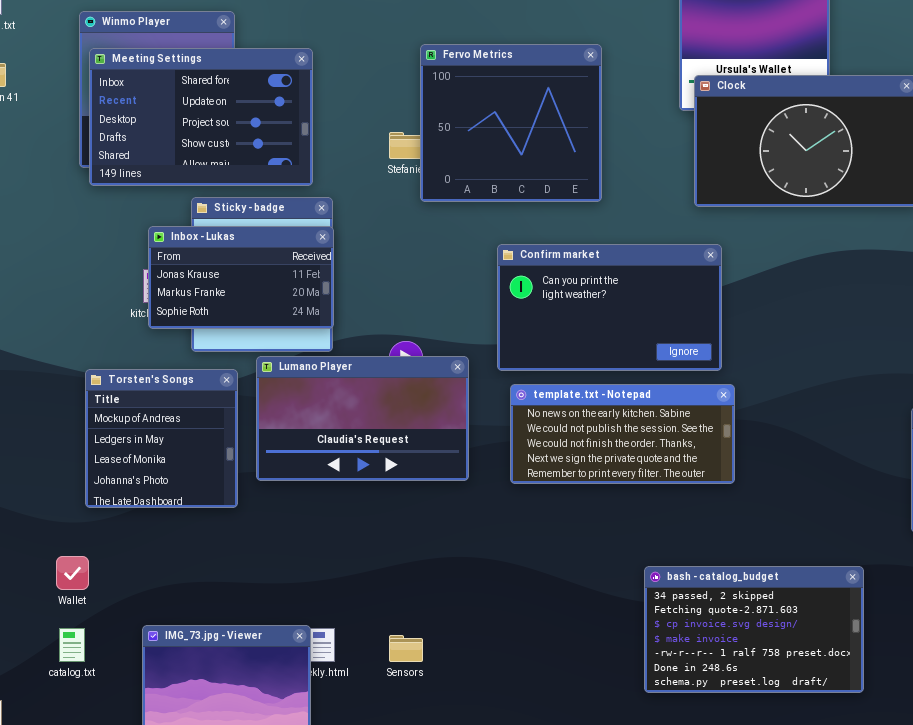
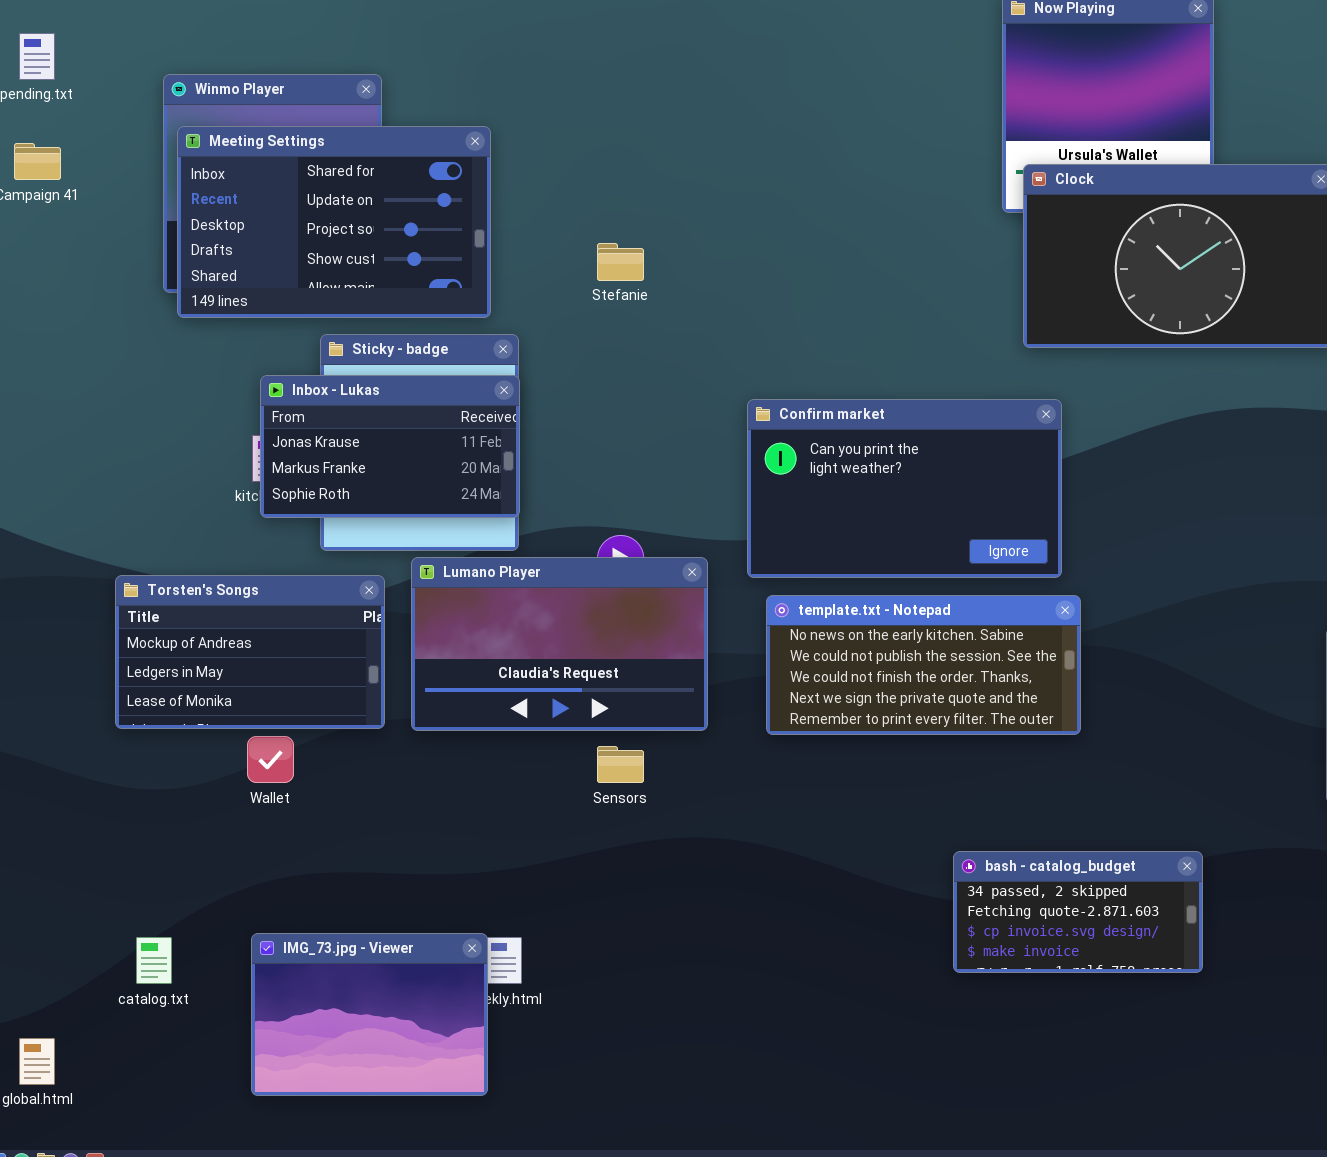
Fervo Metrics: [420,44,602,202] -> none, closed
Torsten's Songs: [85,369,238,508] -> [115,575,385,729], resized
Wallet: [56,556,89,590] -> [247,736,294,783], moved
bash - catalog_budget: [644,566,864,693] -> [953,851,1203,973], resized
Sensors: [389,635,423,662] -> [597,746,644,783], moved

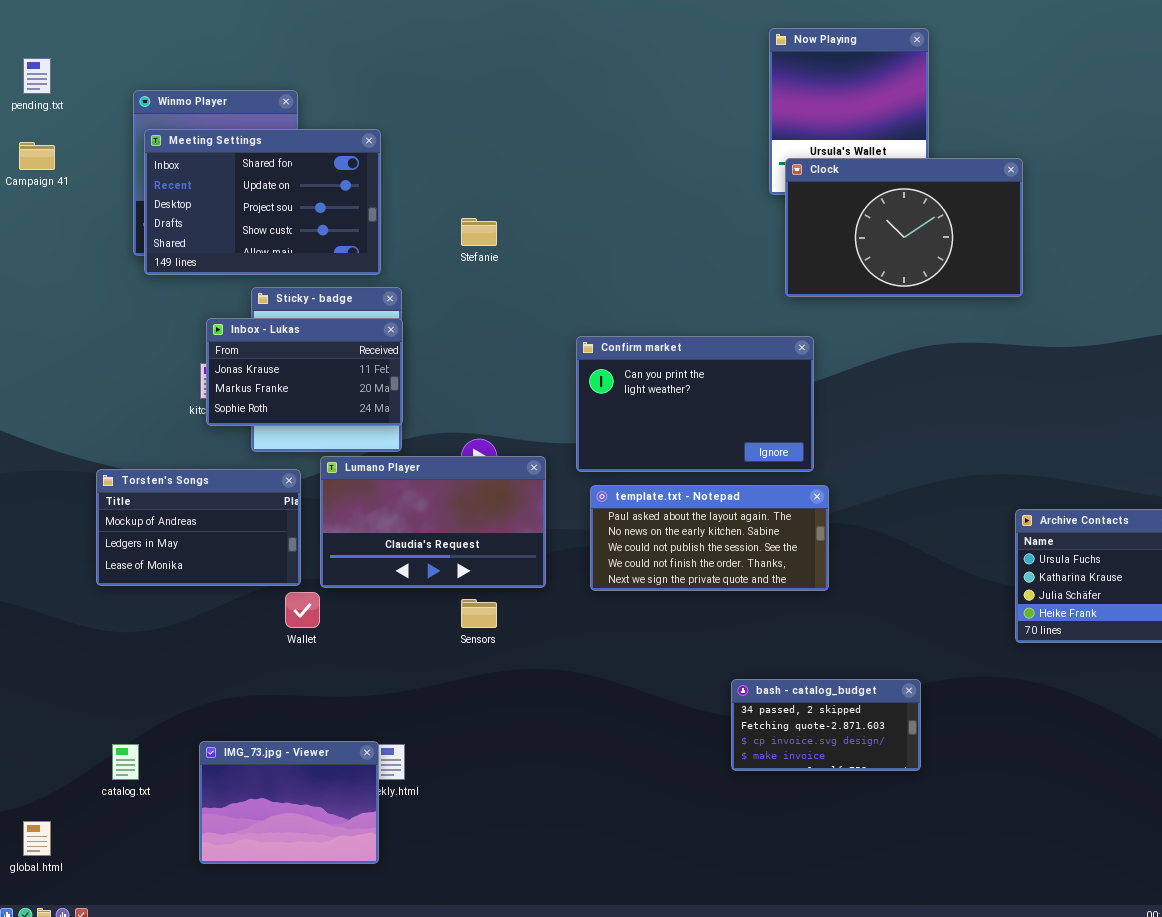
template.txt - Notepad: [766,595,1081,735] -> [590,485,829,591], scrolled up 1 row
Wallet: [247,736,294,783] -> [285,592,320,628], moved

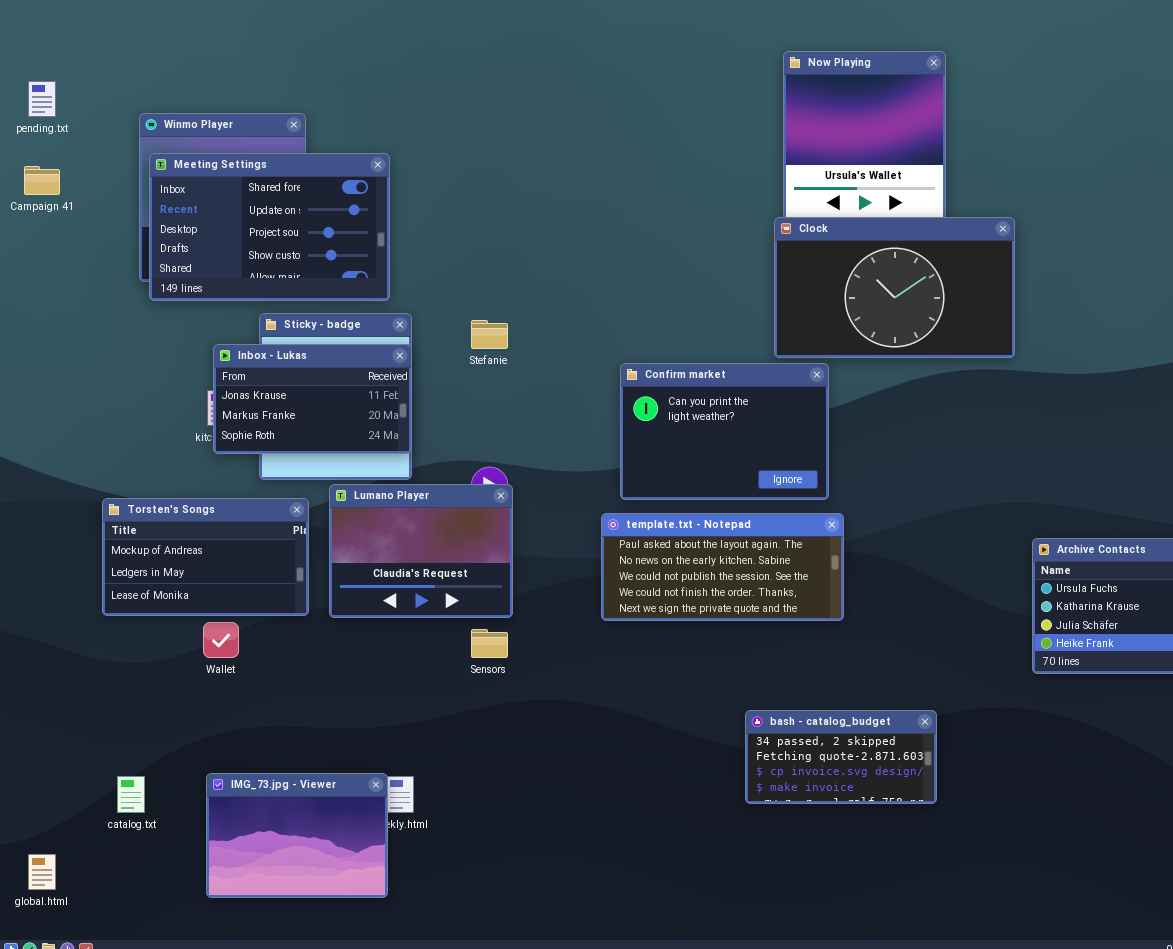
Clock: [785,158,1023,297] -> [774,217,1015,358], moved
Stefanie: [461,218,497,246] -> [471,320,508,349], moved
Confirm market: [576,336,814,472] -> [620,363,829,500], resized
Lumano Player: [320,456,546,588] -> [329,484,513,618], resized
Wallet: [285,592,320,628] -> [203,622,239,658], moved

